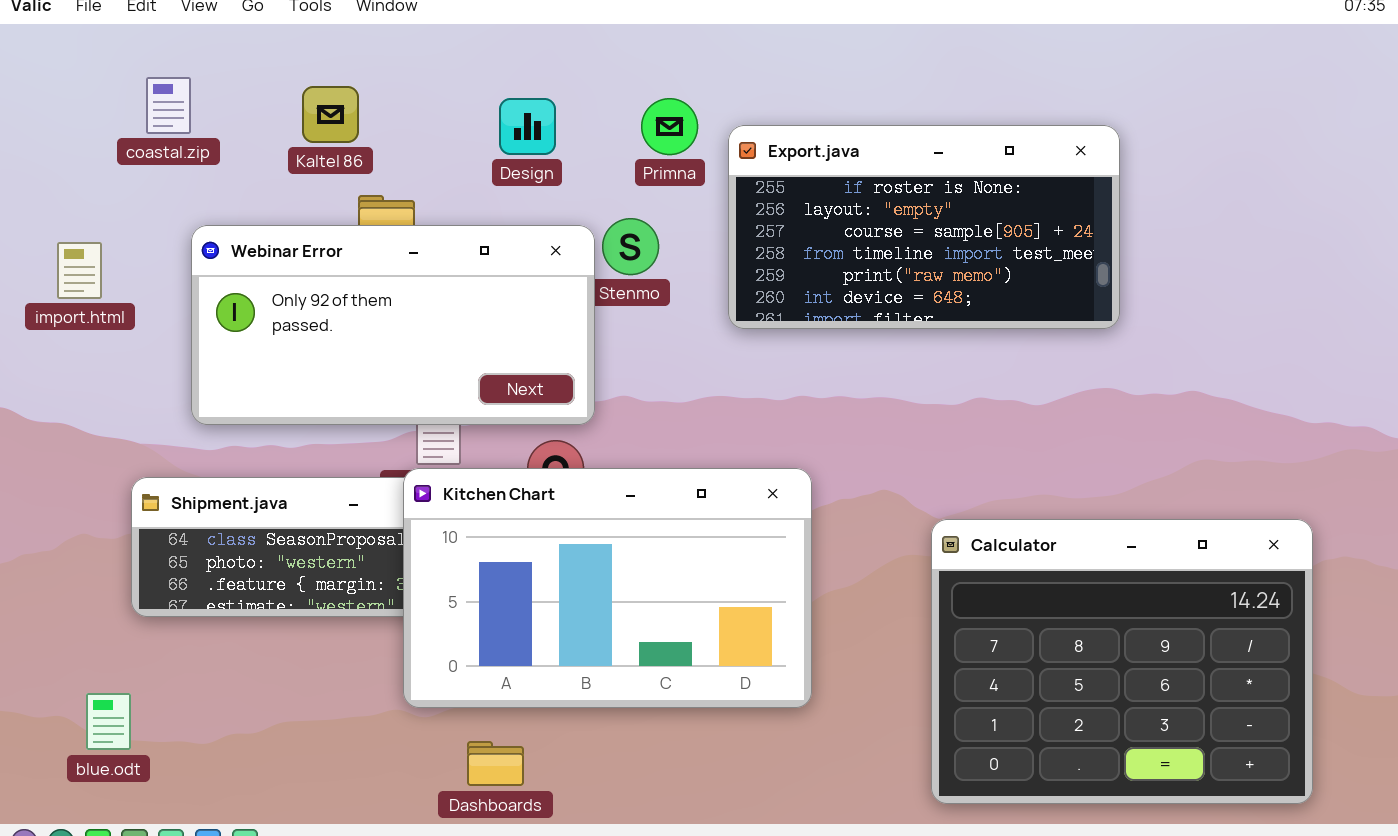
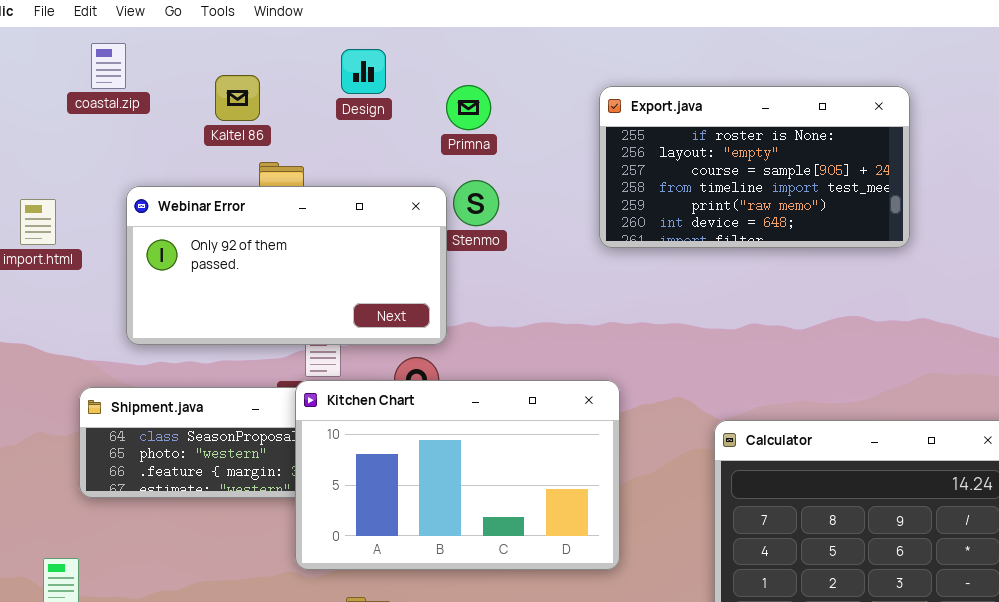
coastal.zip: [146,77,191,134] -> [91,43,126,89], moved
Design: [499,98,556,155] -> [341,49,386,94], moved
Primna: [641,98,698,155] -> [446,85,491,130], moved
Export.java: [728,125,1120,329] -> [599,86,910,248], moved

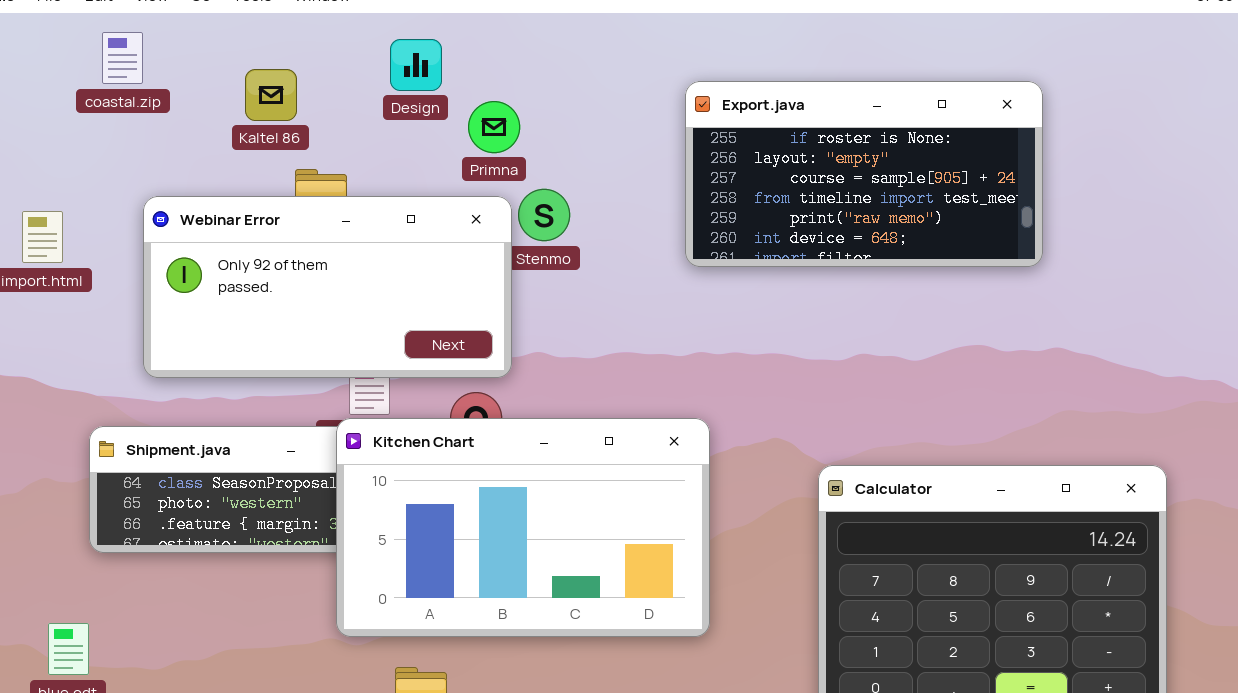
Primna: [446,85,491,130] -> [468,101,520,153], moved

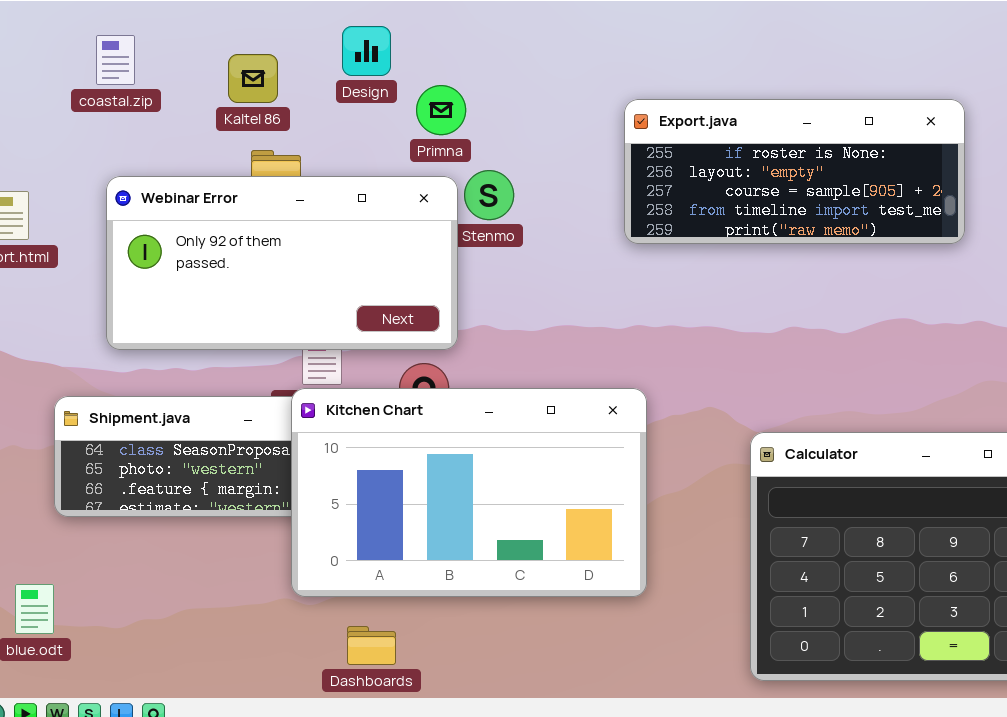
coastal.zip: [102,32,143,84] -> [96,35,135,85], moved
Kaltel 86: [245,69,297,121] -> [228,54,278,103], moved
Export.java: [685,81,1043,267] -> [624,99,965,244], resized

